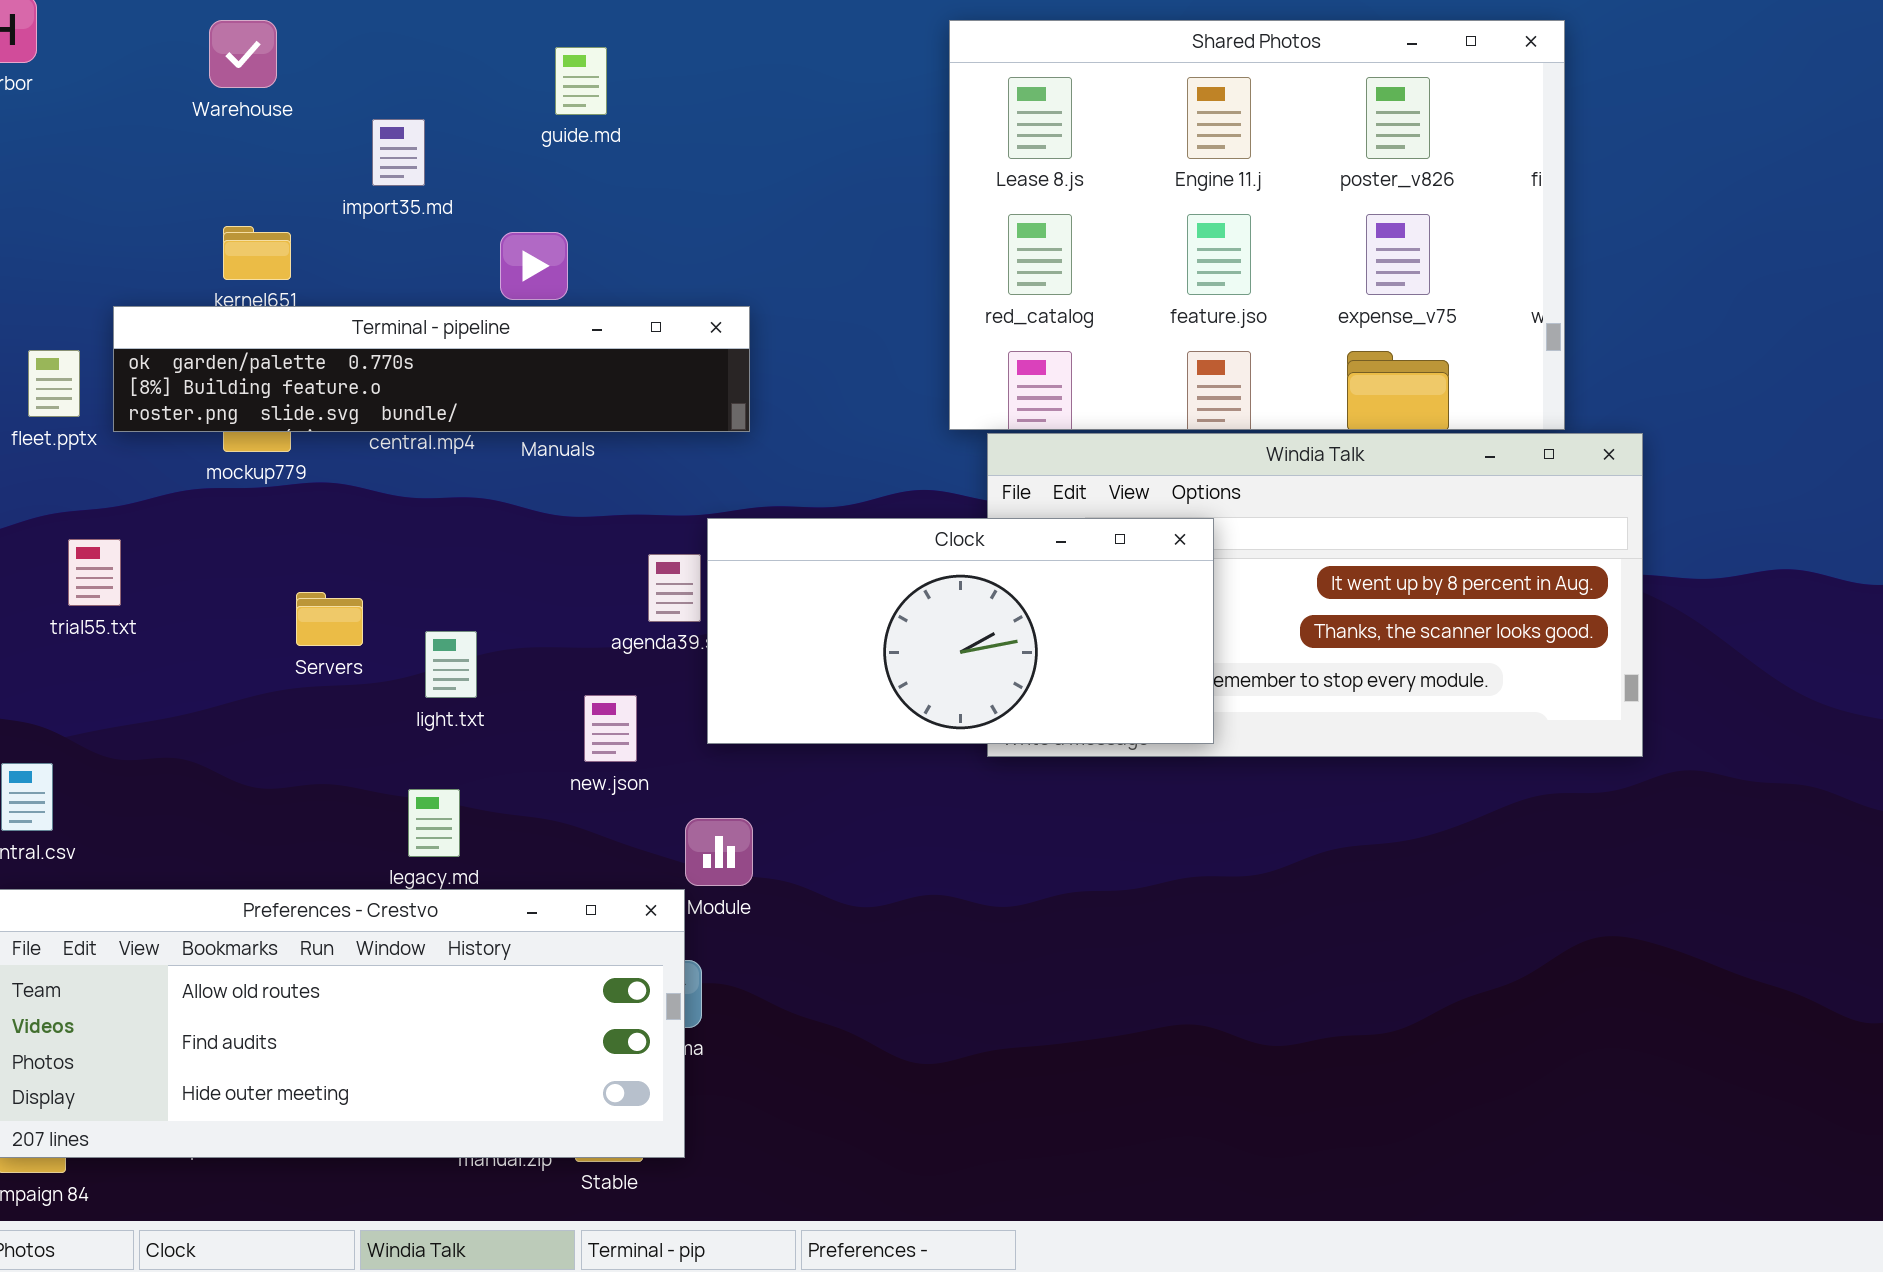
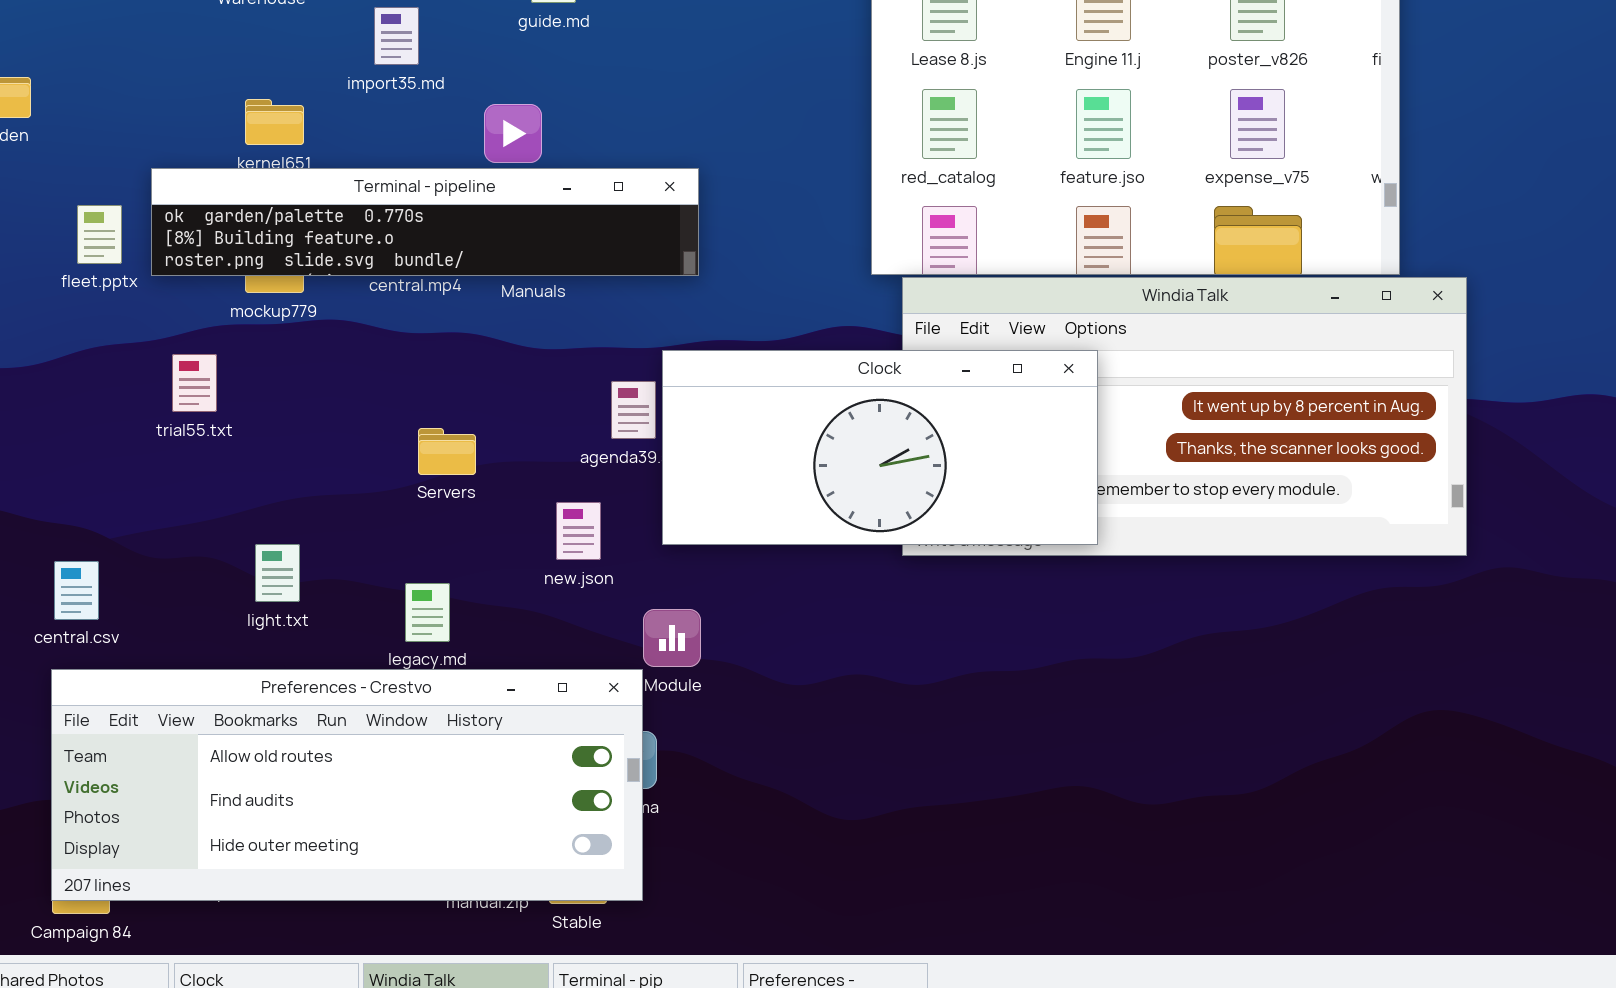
trial55.txt: [68,539,121,606] -> [172,354,217,412], moved
Servers: [296,592,363,646] -> [418,428,476,475], moved
light.txt: [425,631,477,698] -> [255,544,300,602], moved

